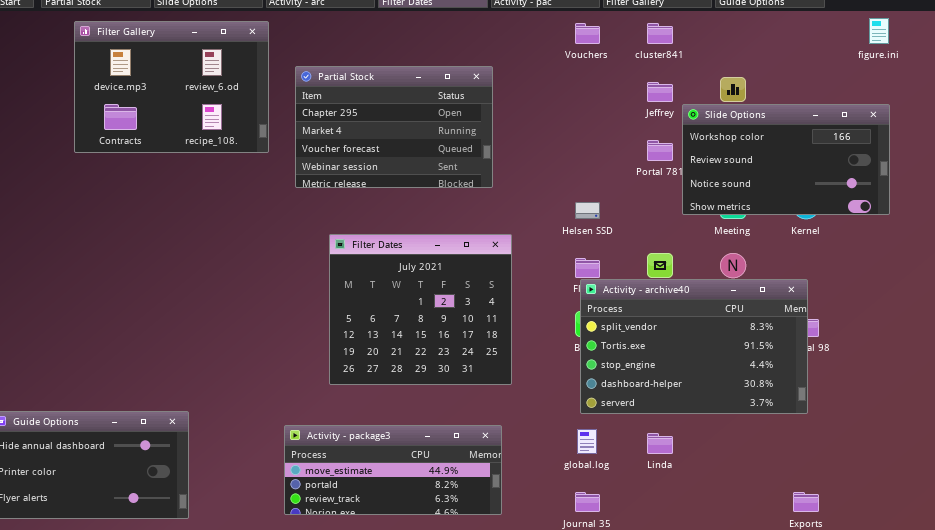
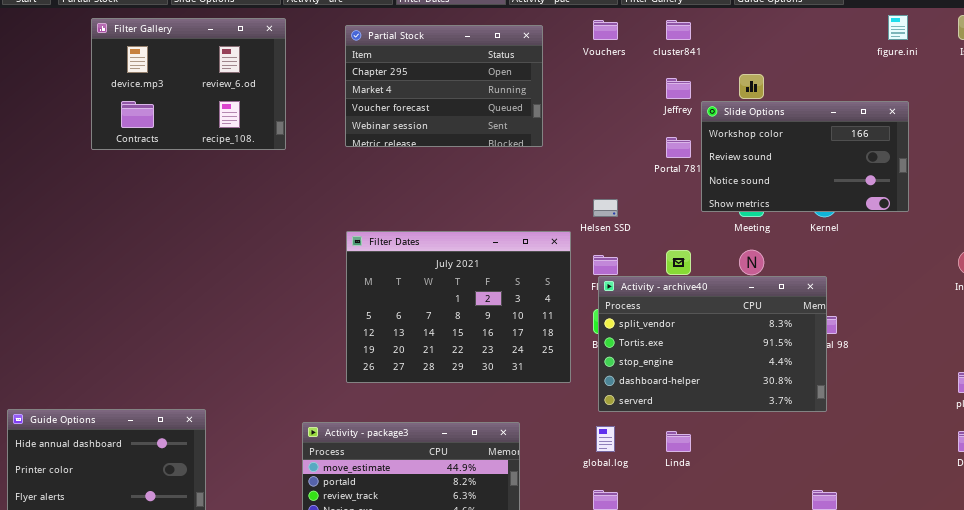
Partial Stock: [295,66,493,188] -> [345,25,543,147], moved
Filter Dates: [329,234,512,385] -> [346,231,571,383], resized

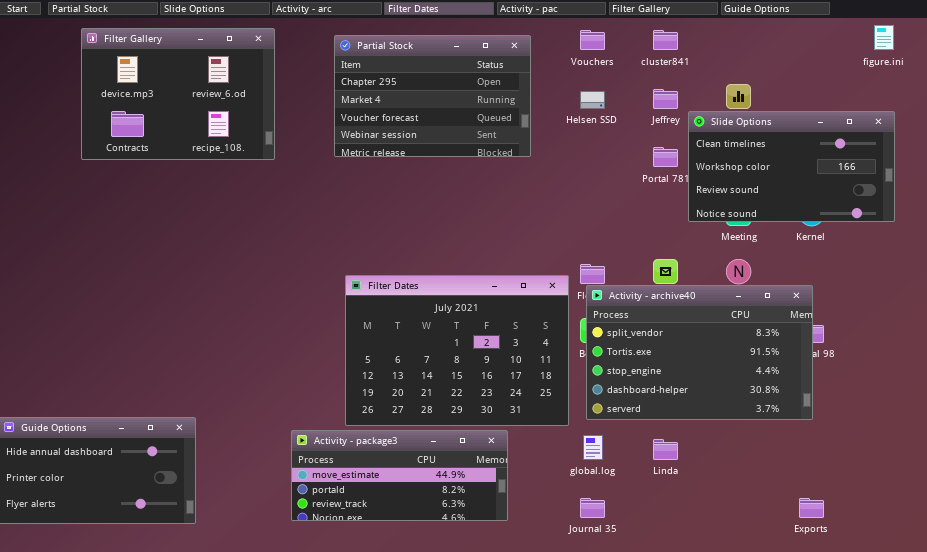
Slide Options: [701,101,909,212] -> [688,111,895,222], scrolled up 1 row
Helsen SSD: [593,199,618,217] -> [580,91,605,109], moved
Filter Dates: [346,231,571,383] -> [345,275,569,426], moved

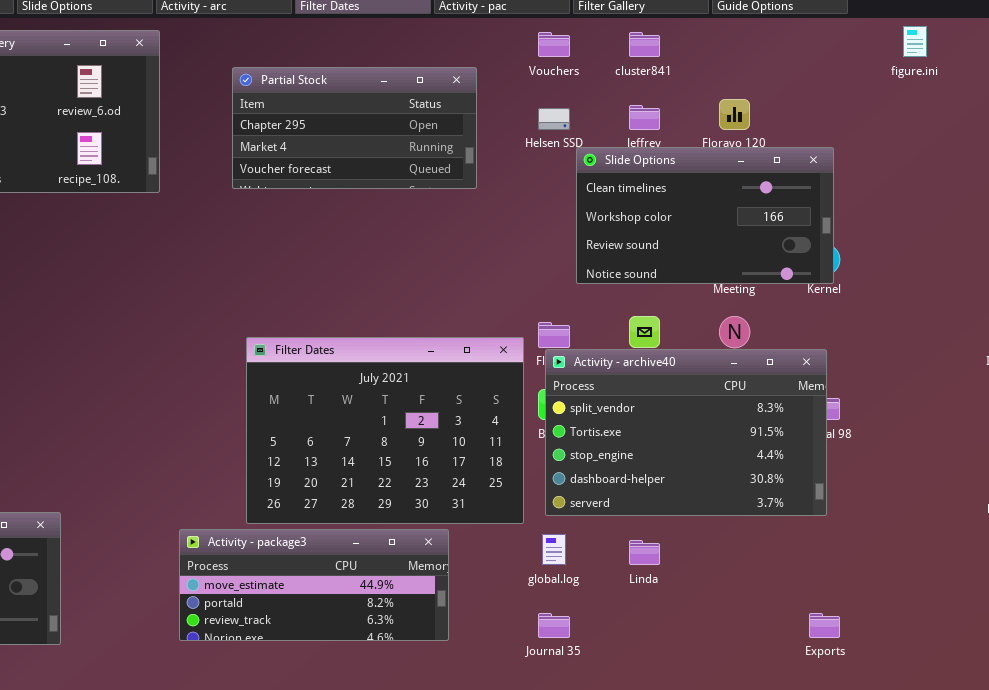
Partial Stock: [334,35,531,157] -> [232,67,477,189], resized
Slide Options: [688,111,895,222] -> [576,147,834,284], moved

